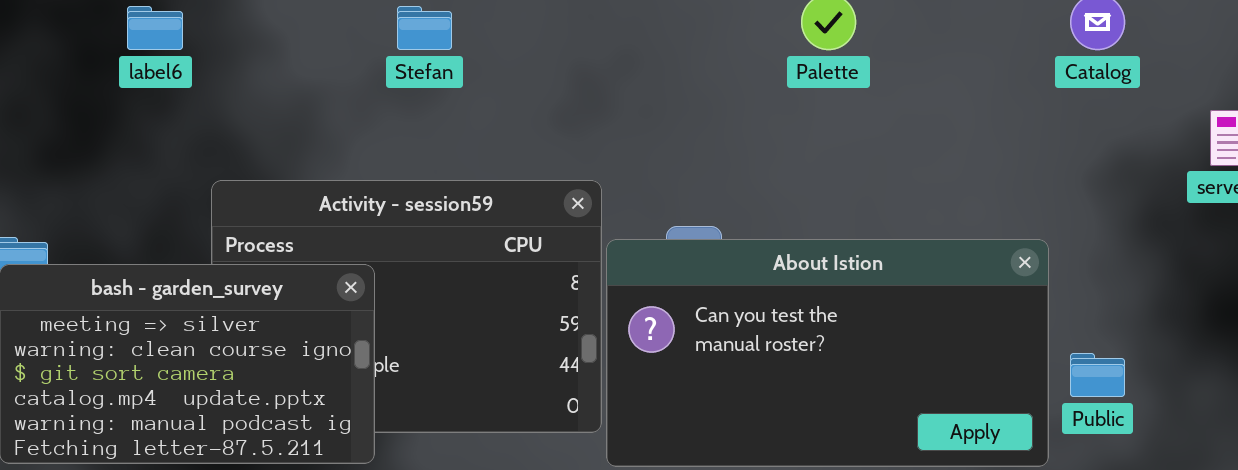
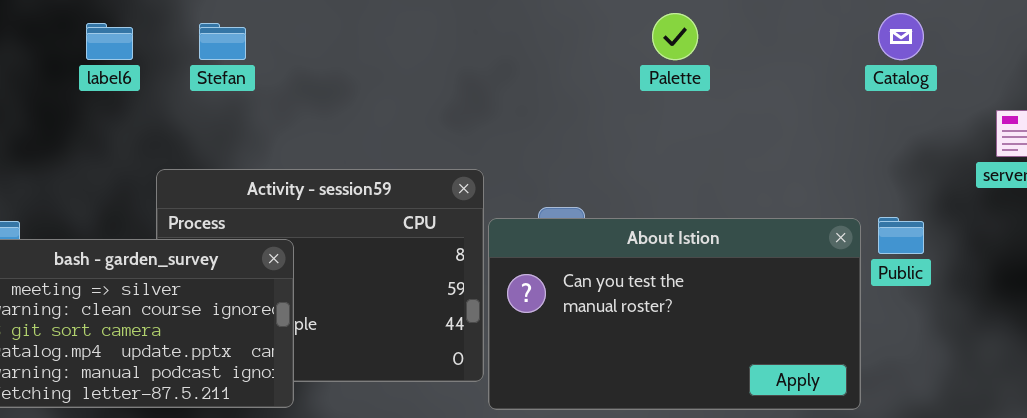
Stefan: [397,6,452,50] -> [199,23,246,60], moved
Public: [1070,353,1125,397] -> [878,217,924,254], moved

